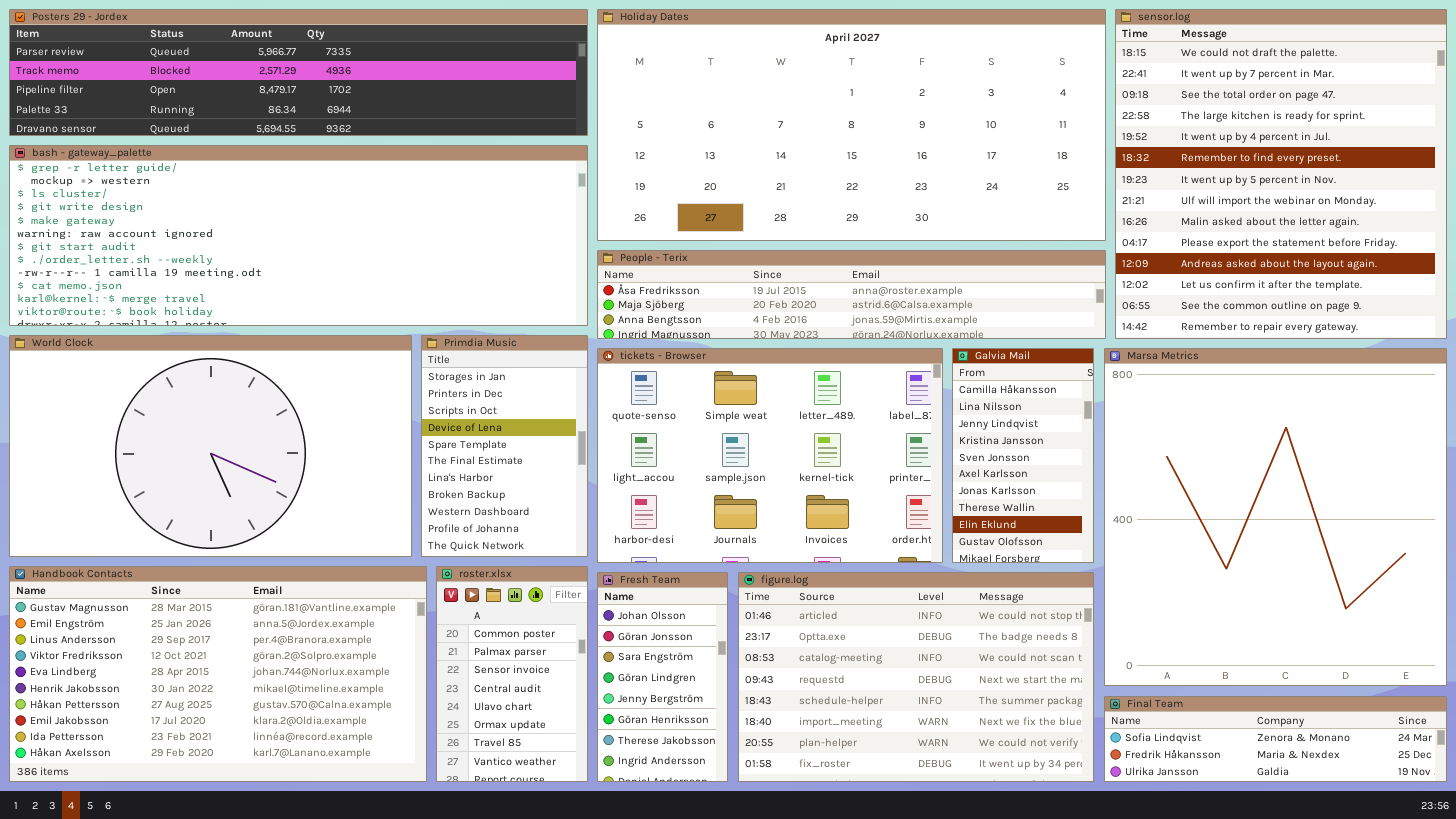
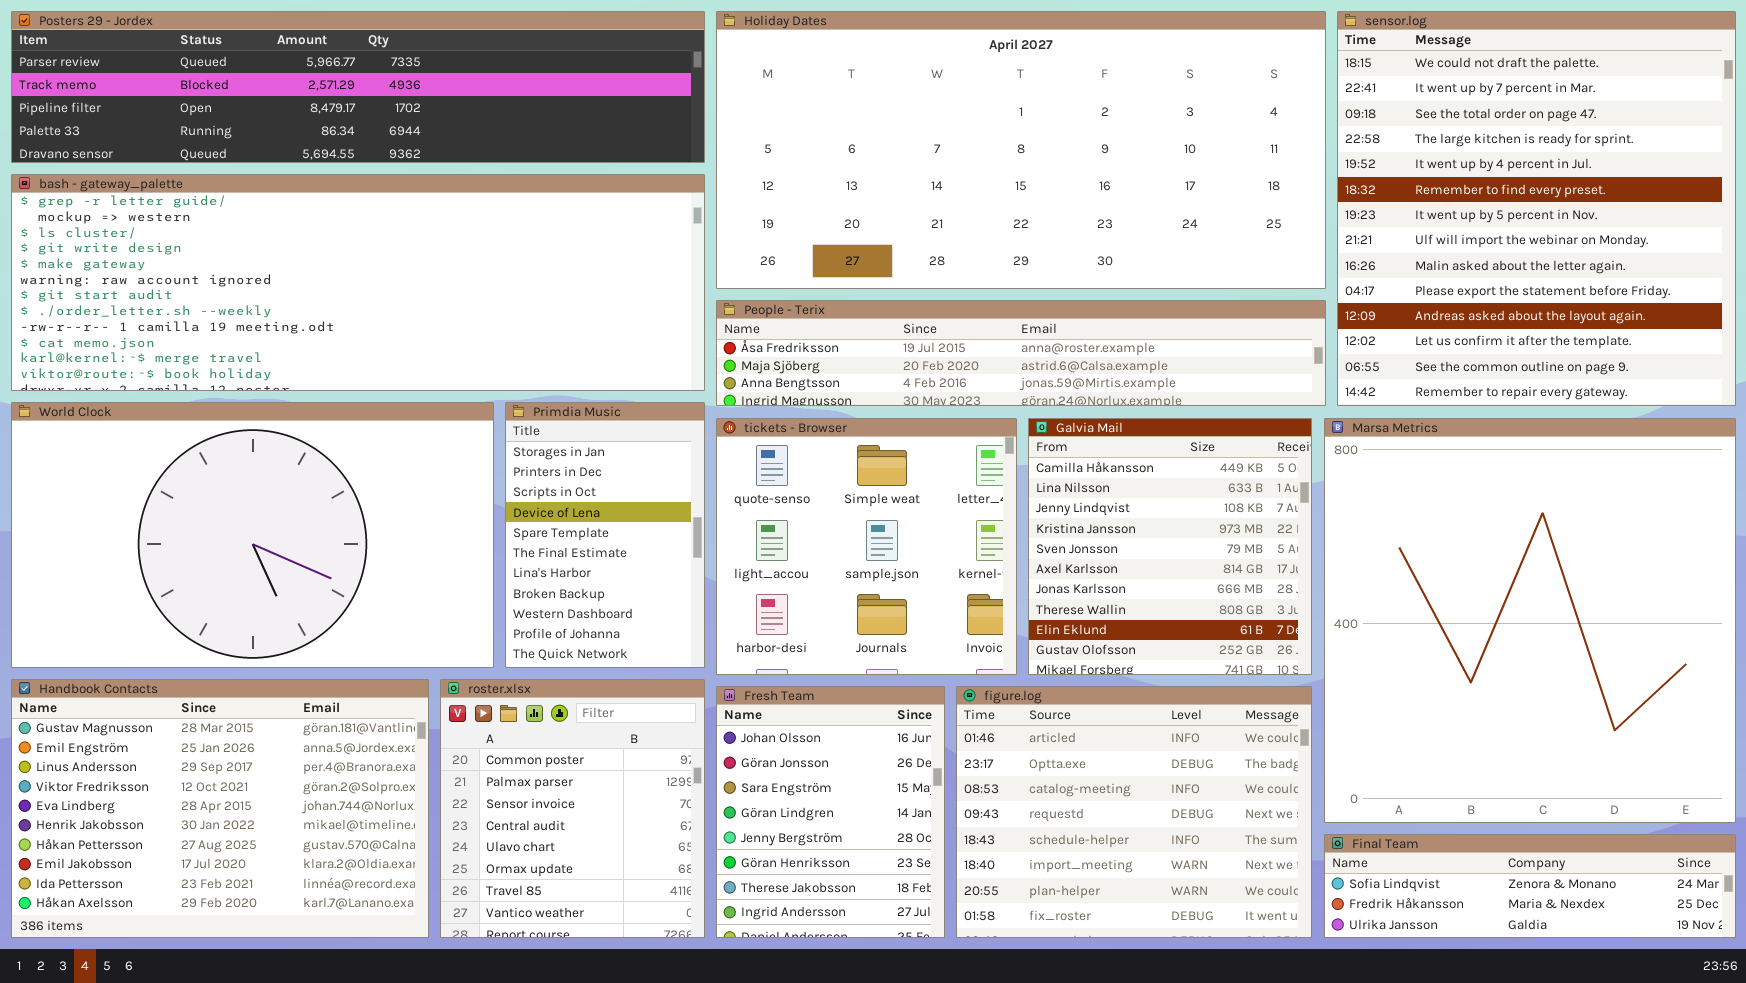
tickets - Browser: [597,348,943,563] -> [716,418,1017,675], resized
Galvia Mail: [952,348,1094,563] -> [1028,418,1312,675], resized
Handbook Contacts: [9,566,427,782] -> [11,679,429,938], resized
roster.xlsx: [436,566,588,782] -> [440,679,705,938], resized
Fresh Team: [597,572,728,782] -> [716,686,945,938], resized
figure.log: [738,572,1094,782] -> [956,686,1312,938], resized

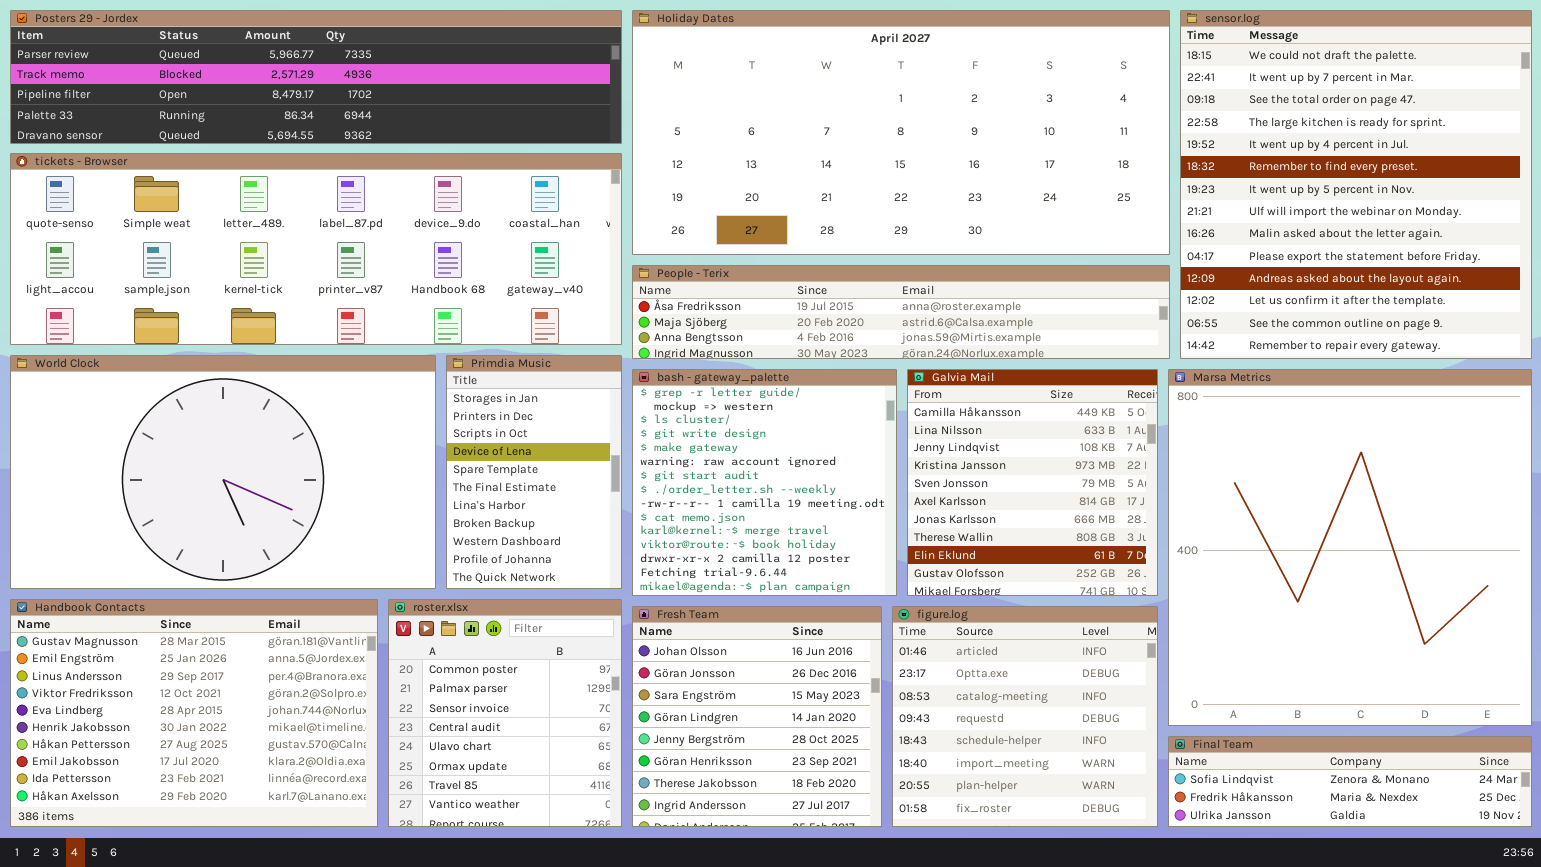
bash - gateway_palette: [11,174,705,391] -> [632,369,897,596], moved, resized
tickets - Browser: [716,418,1017,675] -> [10,153,622,345], moved, resized
Fresh Team: [716,686,945,938] -> [632,606,882,827], resized
figure.log: [956,686,1312,938] -> [892,606,1158,827], resized

